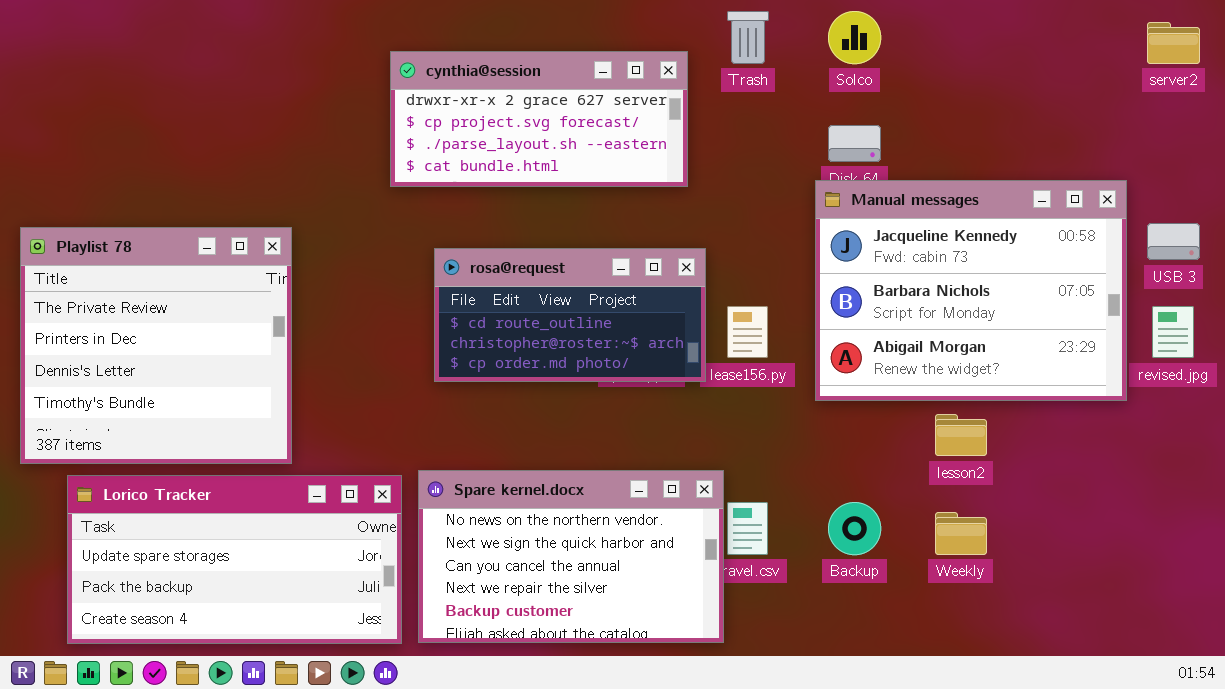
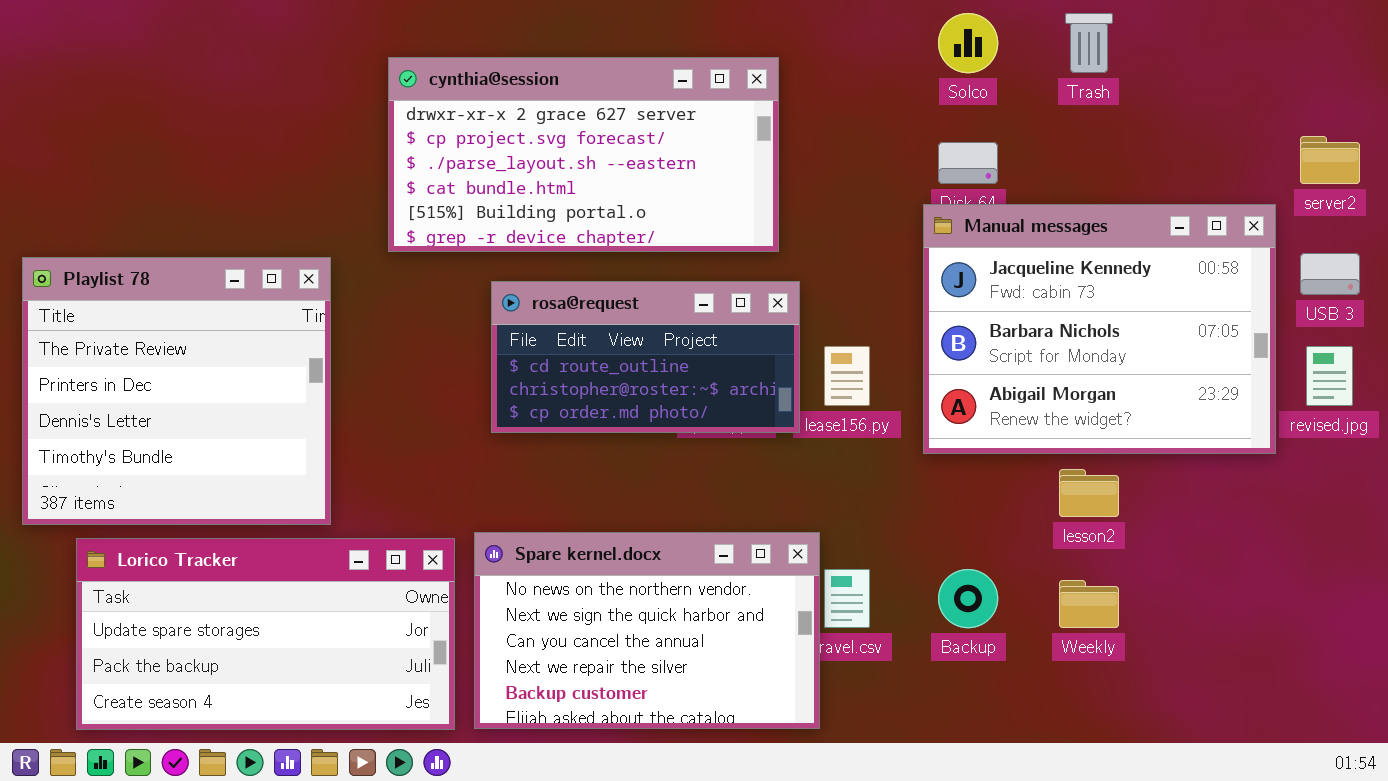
Trash: [727,11,769,64] -> [1065,13,1113,73], moved
server2: [1147,22,1200,64] -> [1300,136,1360,184], moved
cynthia@session: [390,51,688,187] -> [388,57,779,252], resized

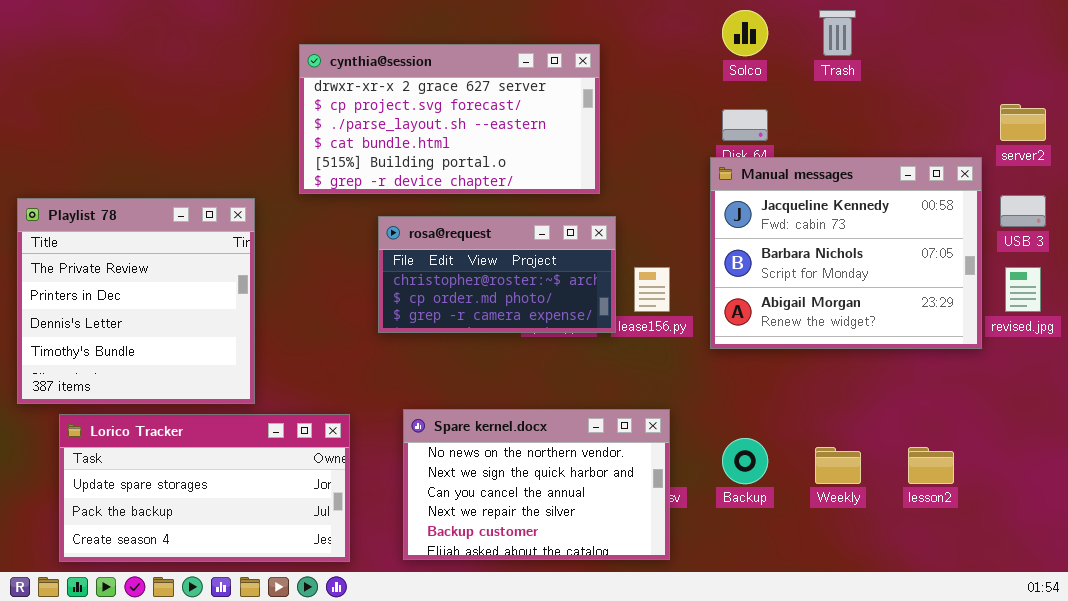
rosa@request: [491,281,800,433] -> [378,216,616,333], scrolled down 1 row
lesson2: [1059,469,1119,517] -> [908,447,954,484], moved
Spare kernel.docx: [474,532,820,729] -> [403,409,670,560], moved

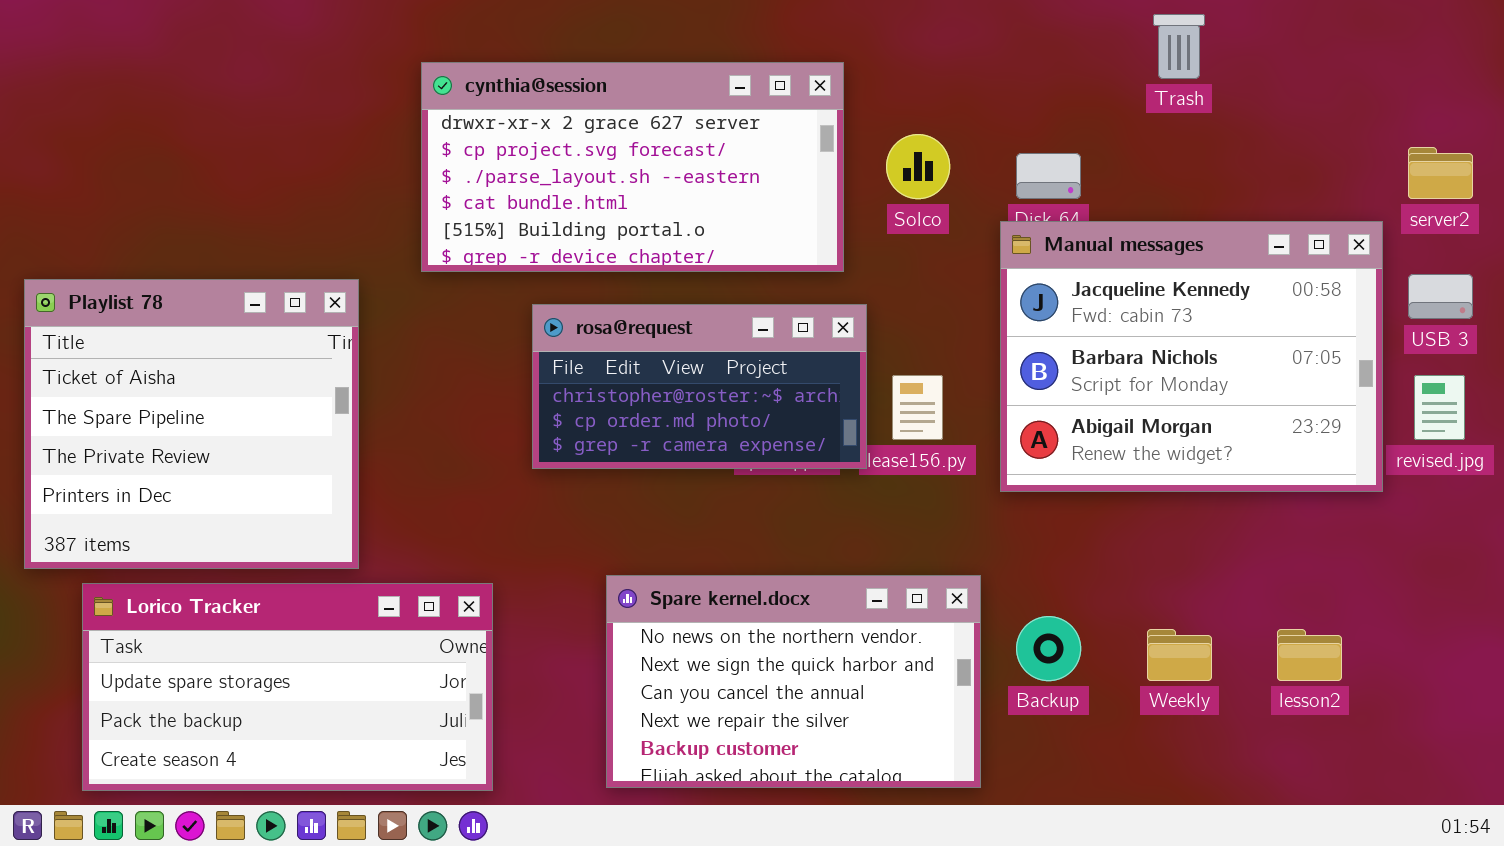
Solco: [722,10,768,56] -> [886,134,950,199], moved
Playlist 78: [17,198,255,404] -> [24,279,359,569], scrolled up 2 rows
Spare kernel.docx: [403,409,670,560] -> [606,575,981,788], moved

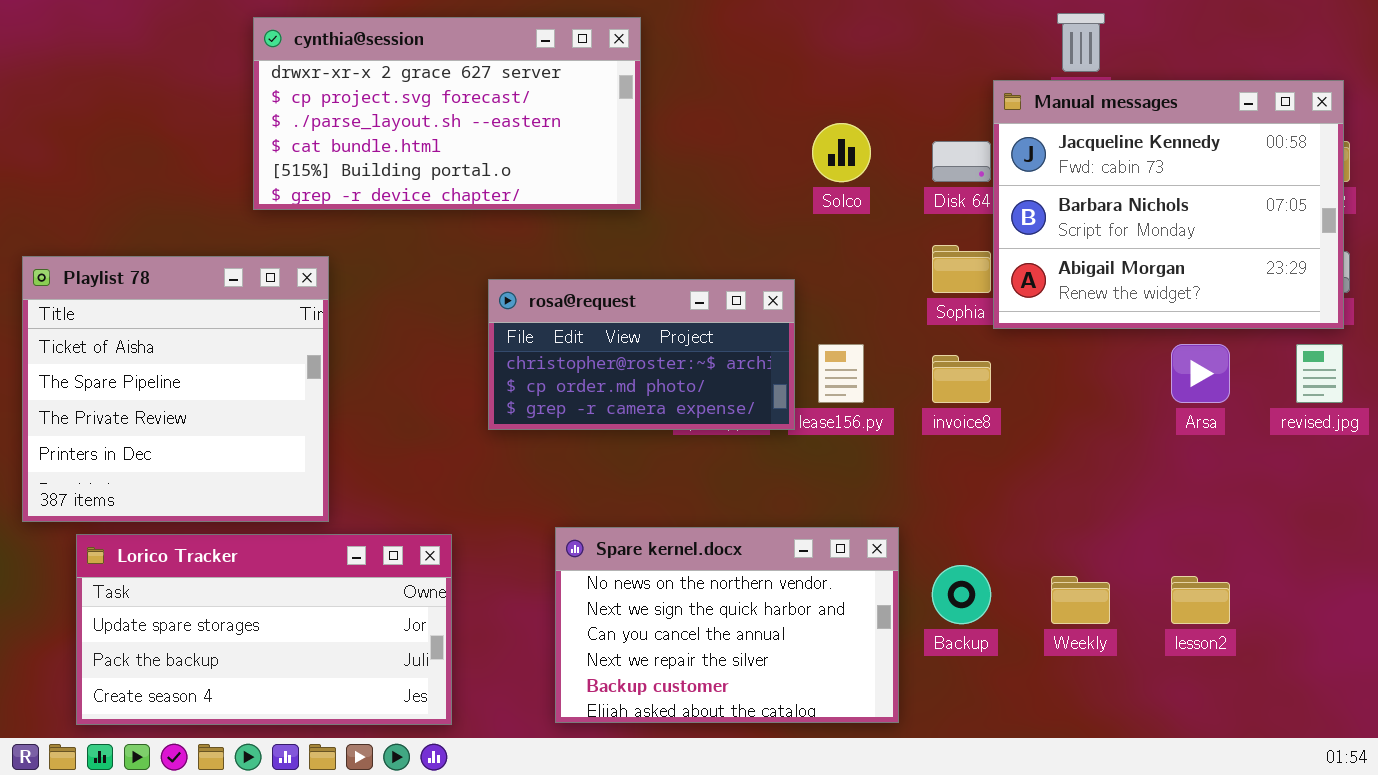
cynthia@session: [421,62,844,272] -> [253,17,641,210], moved
Manual messages: [1000,221,1383,492] -> [993,80,1344,329], moved

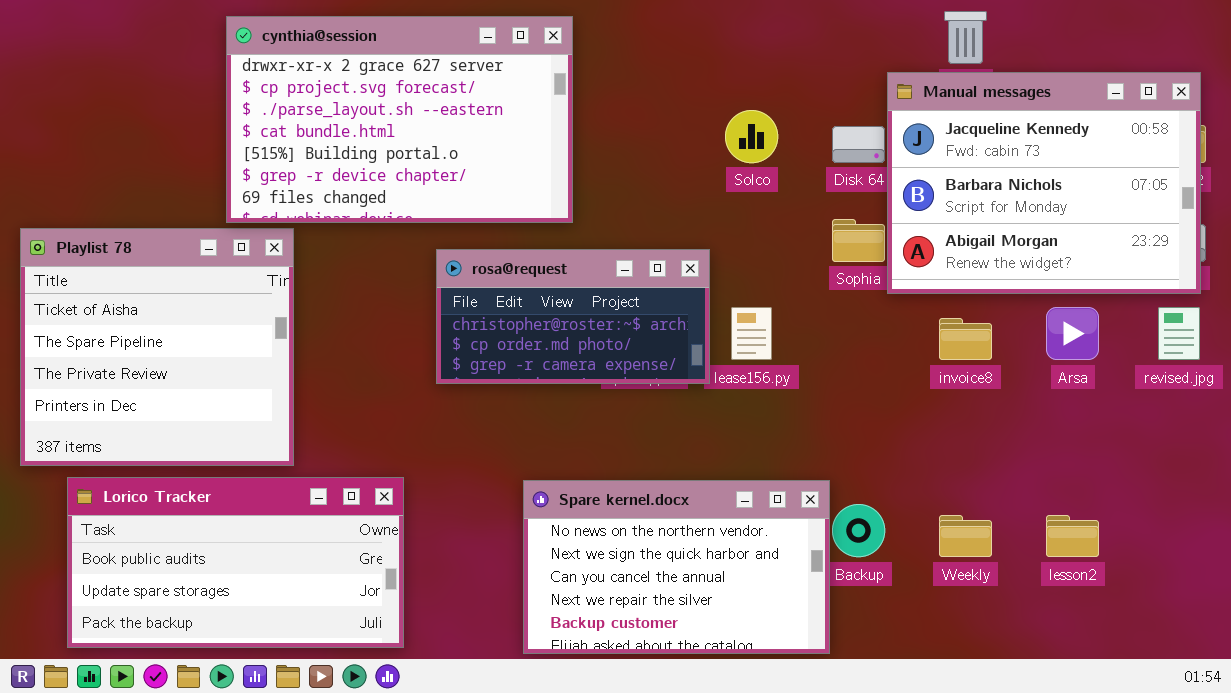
cynthia@session: [253,17,641,210] -> [226,16,573,223], resized
invoice8: [932,355,991,403] -> [939,318,992,360], moved
Spare kernel.docx: [555,527,899,723] -> [523,480,830,654], moved
Lorico Tracker: [76,534,452,725] -> [67,477,404,648], scrolled up 1 row

